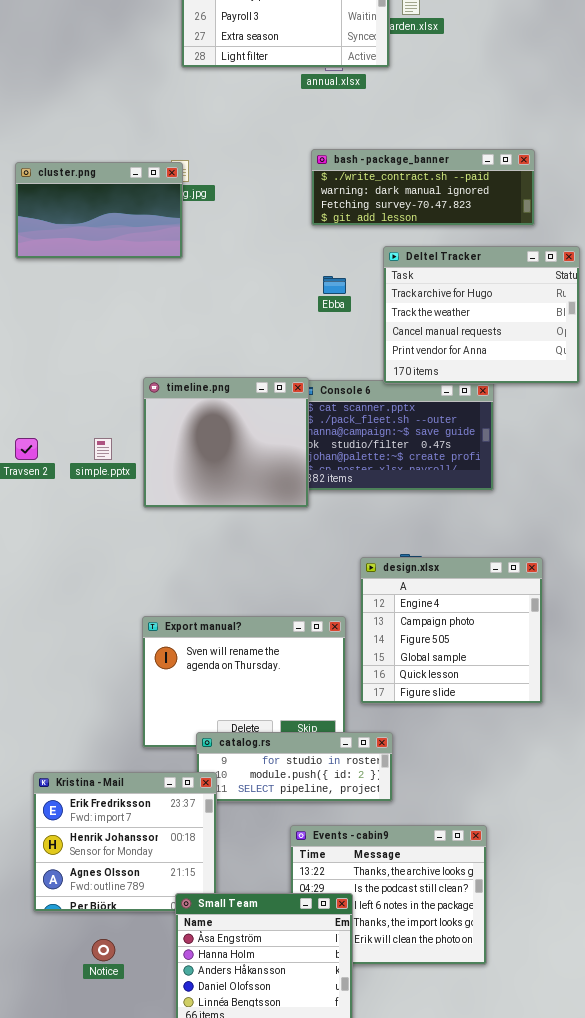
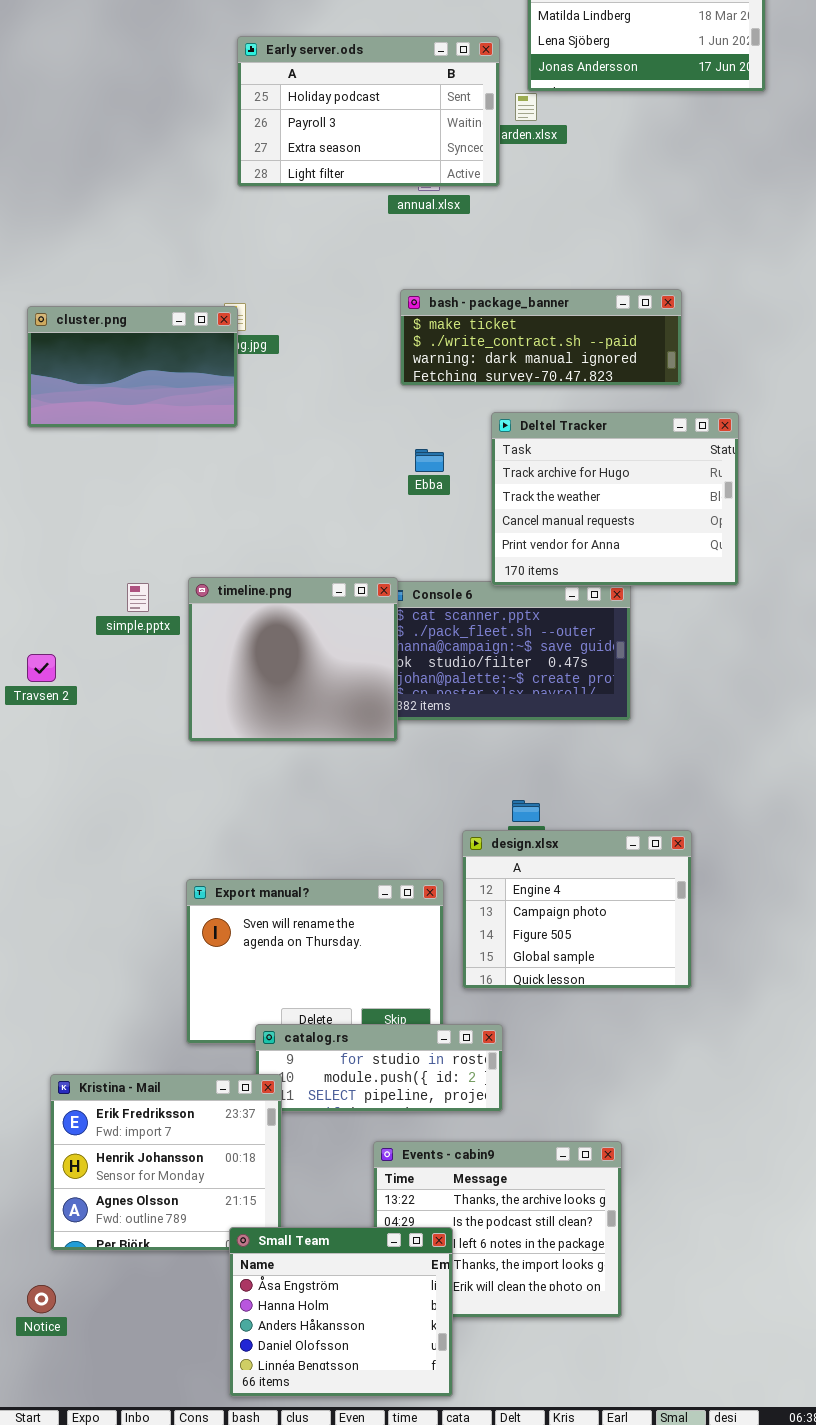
bash - package_banner: [311,149,535,226] -> [400,289,682,386], scrolled up 1 row
simple.pptx: [94,438,112,460] -> [127,583,149,612], moved
design.xlsx: [360,557,543,704] -> [462,830,692,989], resized
Notice: [92,939,115,961] -> [27,1285,56,1313], moved

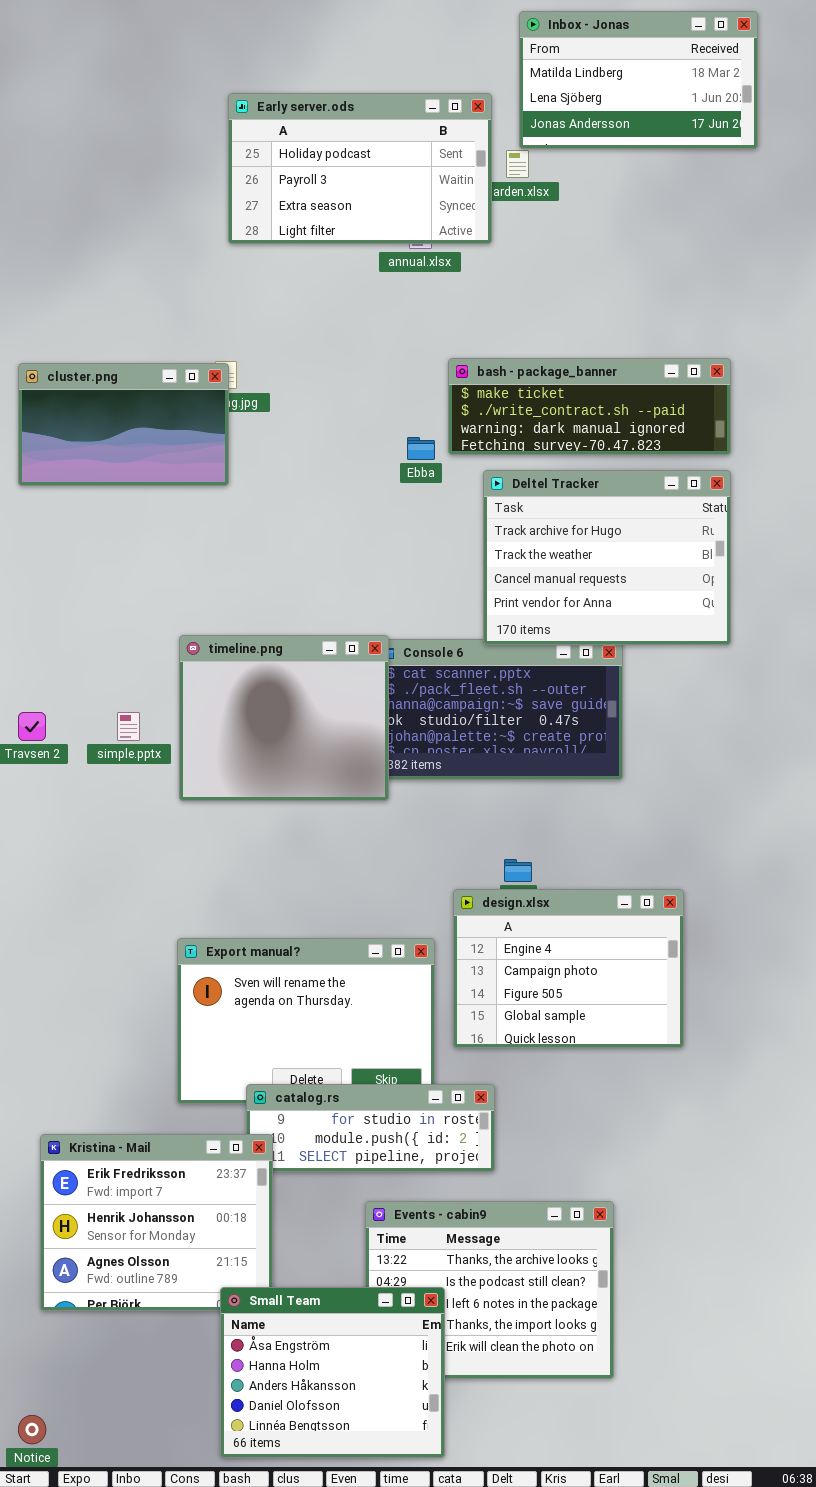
bash - package_banner: [400,289,682,386] -> [448,358,731,455], moved
Ebba: [415,449,444,472] -> [407,437,435,460], moved
simple.pptx: [127,583,149,612] -> [117,712,140,741], moved
Notice: [27,1285,56,1313] -> [18,1415,46,1444], moved

